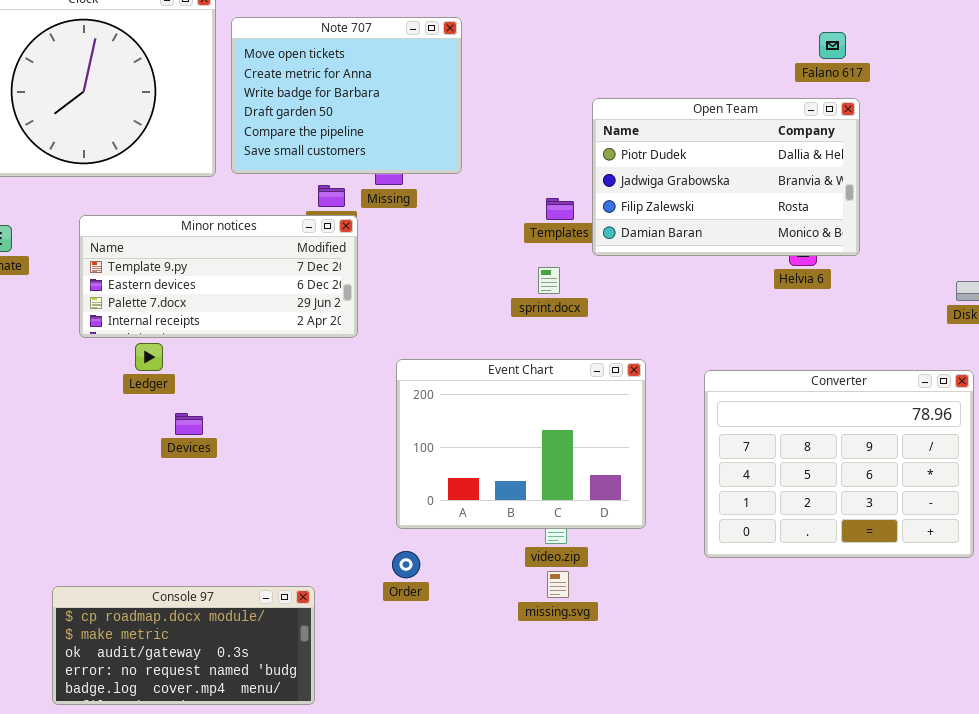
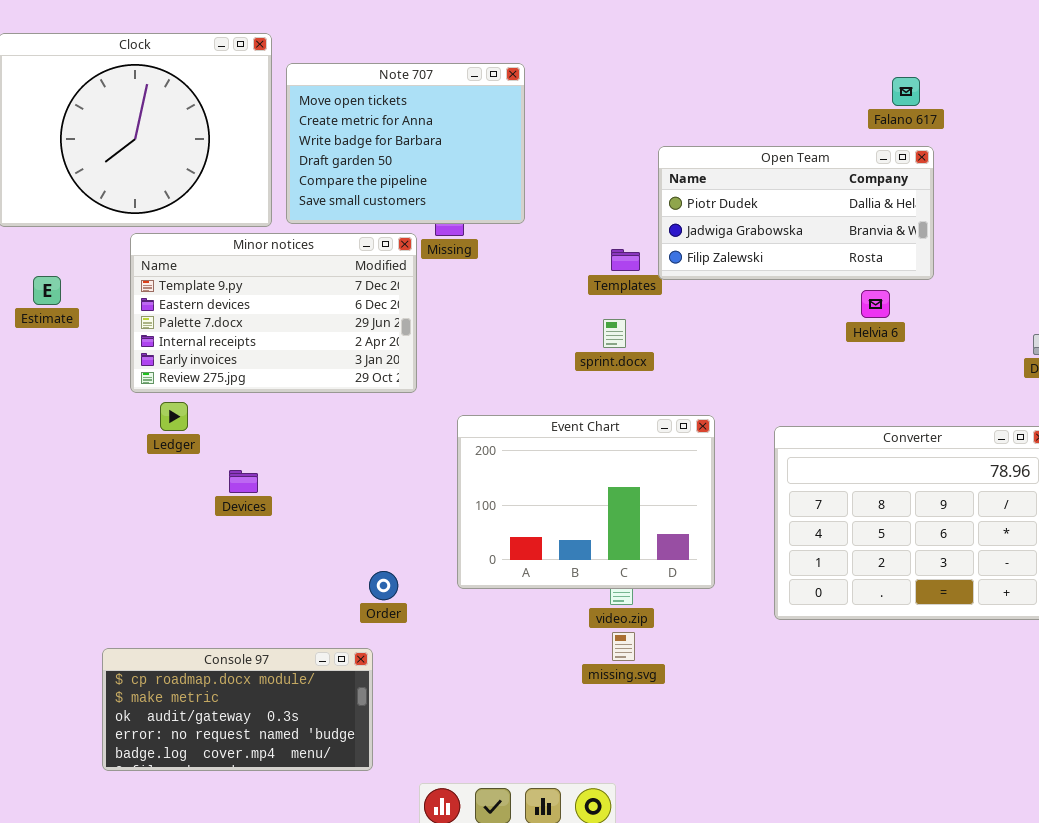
Open Team: [592,98,860,256] -> [658,146,934,280], resized
Minor notices: [79,215,358,338] -> [130,233,417,393], resized
Ledger: [135,343,163,371] -> [160,402,188,431], moved
Order: [392,551,420,578] -> [369,571,398,600], moved

